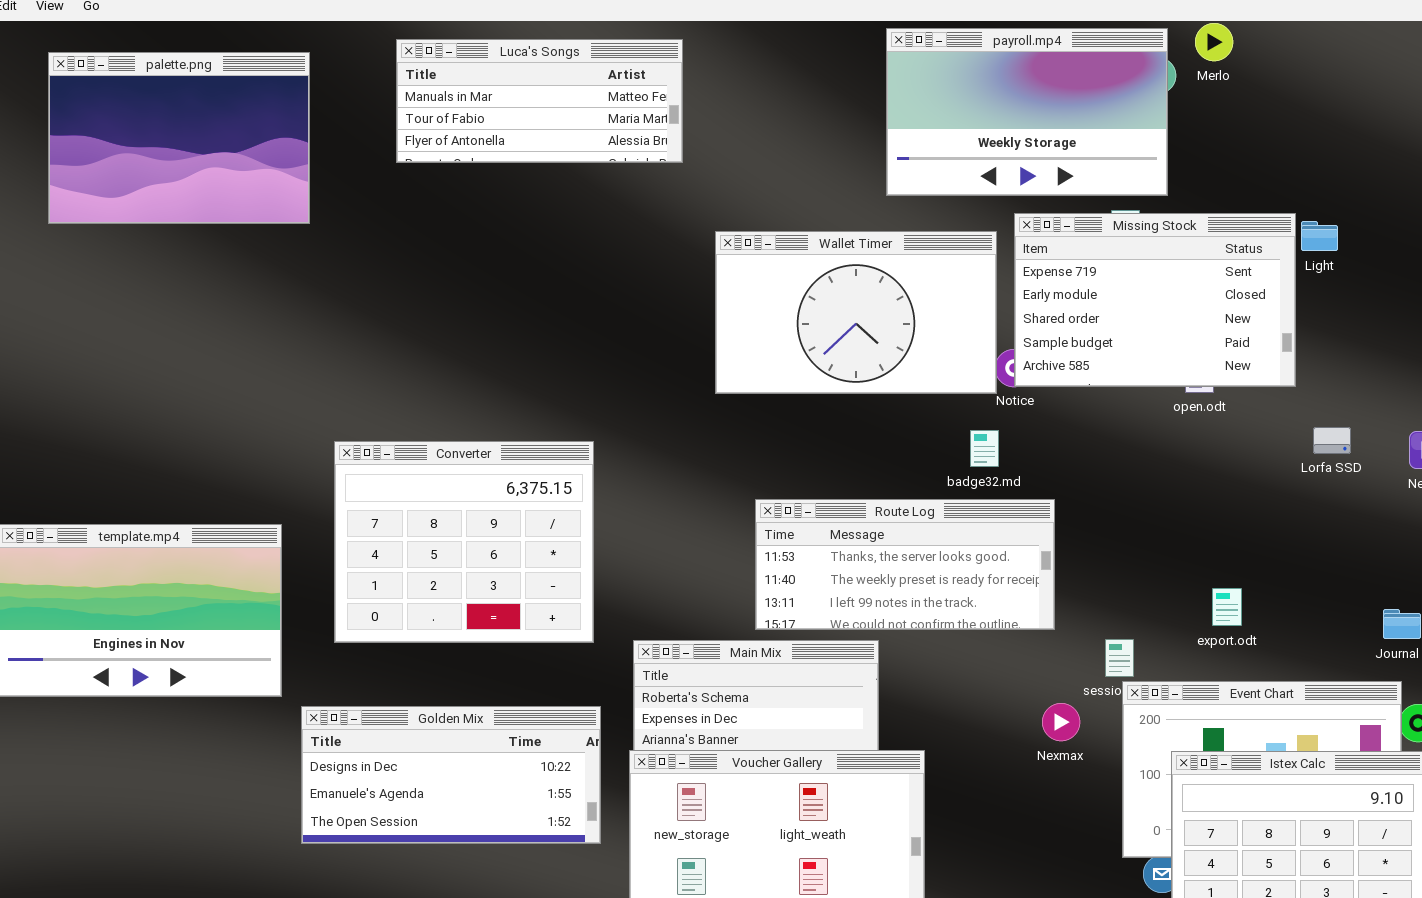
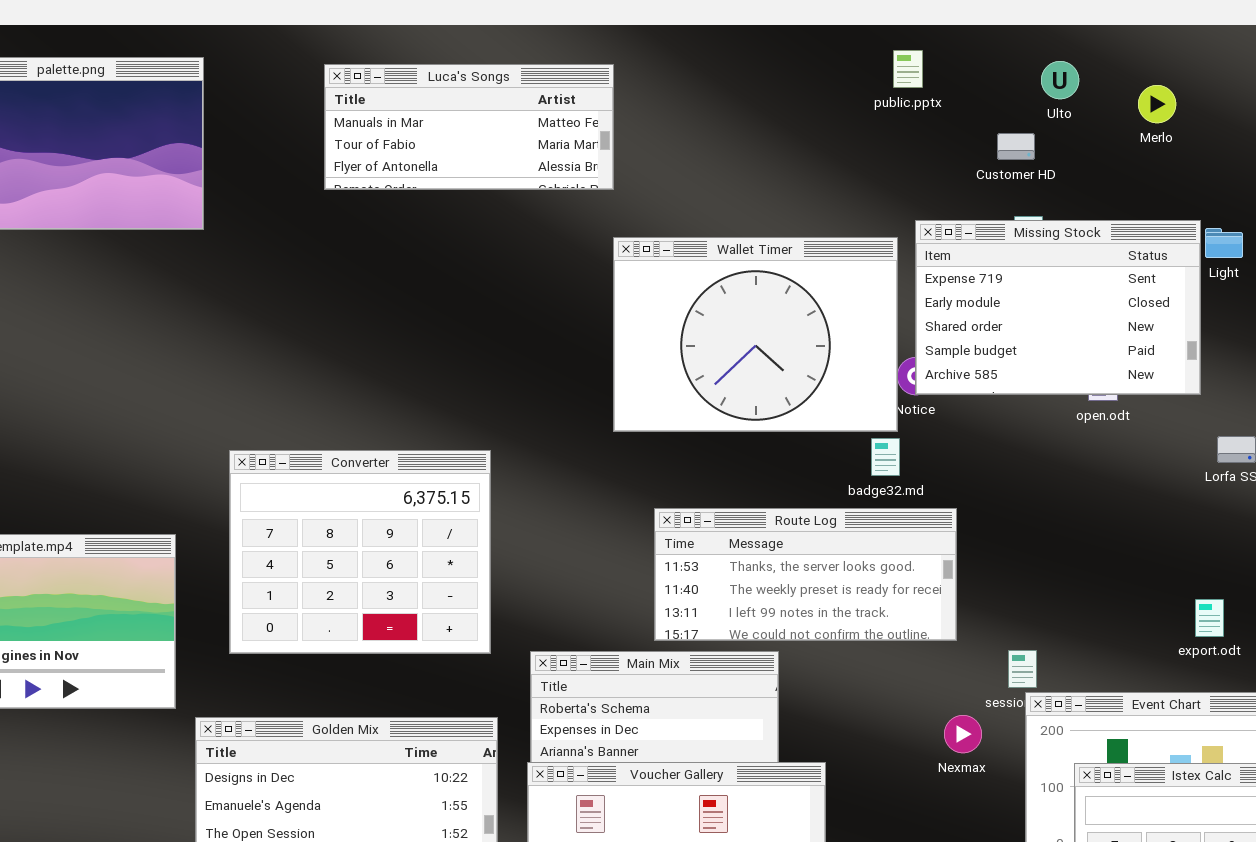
Merlo: [1195,23,1233,61] -> [1138,85,1176,123], moved
payroll.mp4: [886,28,1168,196] -> none, closed
Luca's Songs: [396,39,683,163] -> [324,64,614,190], moved
Wallet Timer: [715,231,997,394] -> [613,237,898,432], resized
export.odt: [1212,588,1242,626] -> [1195,599,1224,637], moved

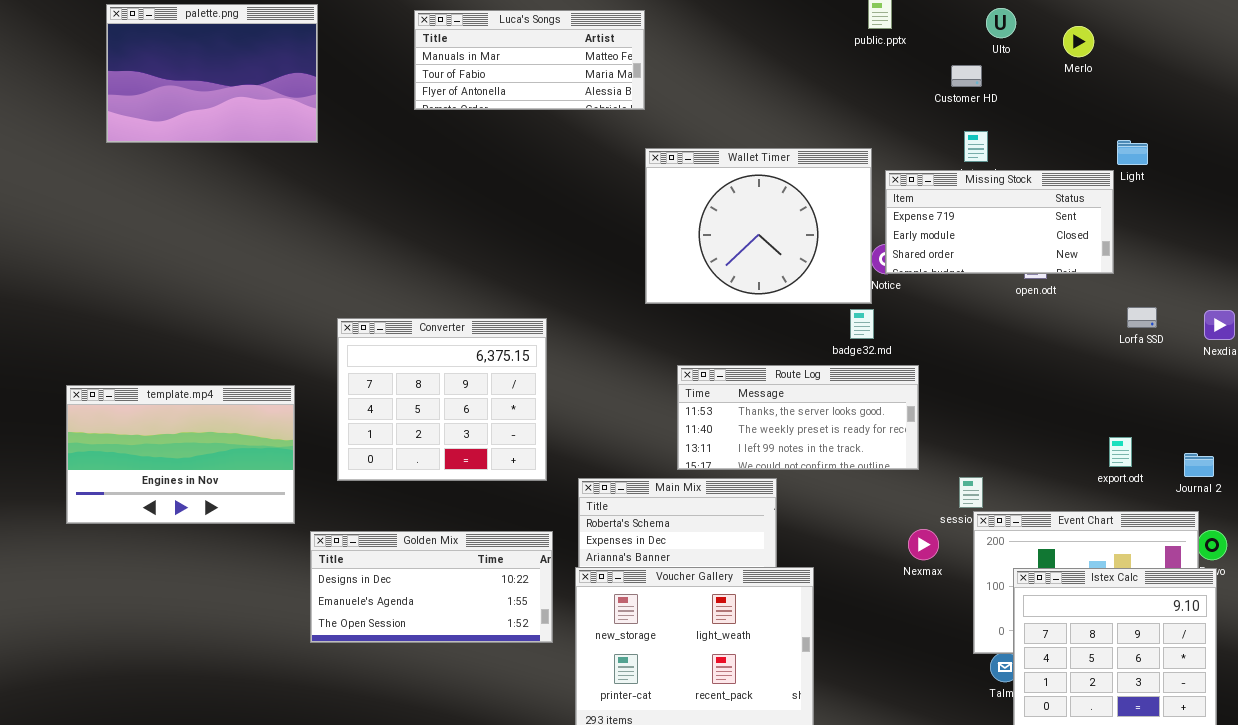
Missing Stock: [915,220,1201,395] -> [885,170,1114,274], resized

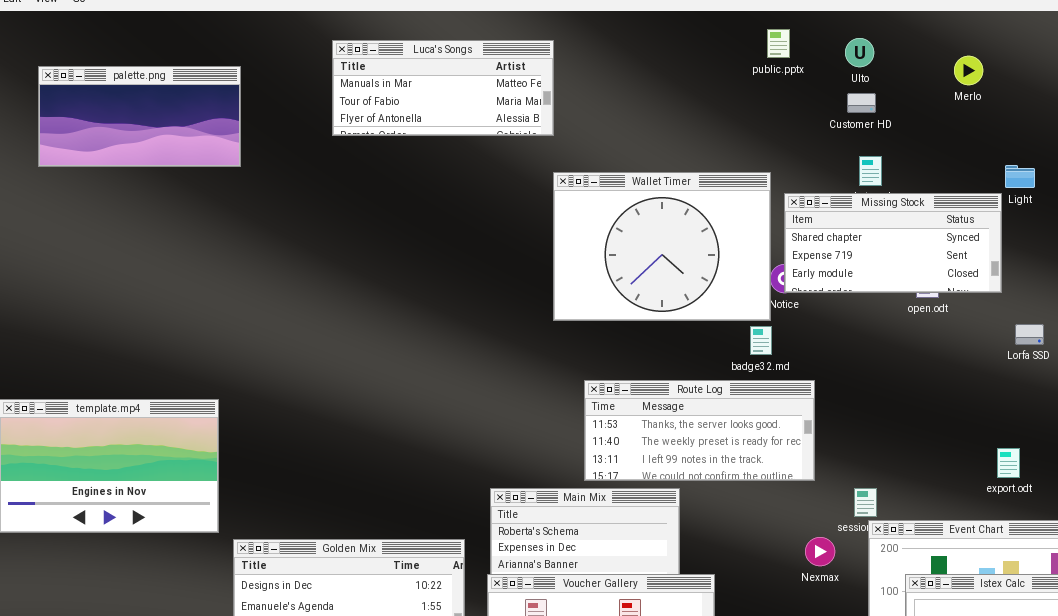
palette.png: [106,4,318,143] -> [38,66,241,167], resized
Ulto: [986,8,1016,38] -> [845,38,874,67], moved
Missing Stock: [885,170,1114,274] -> [784,193,1002,293], scrolled up 1 row
Converter: [337,318,547,481] -> none, closed

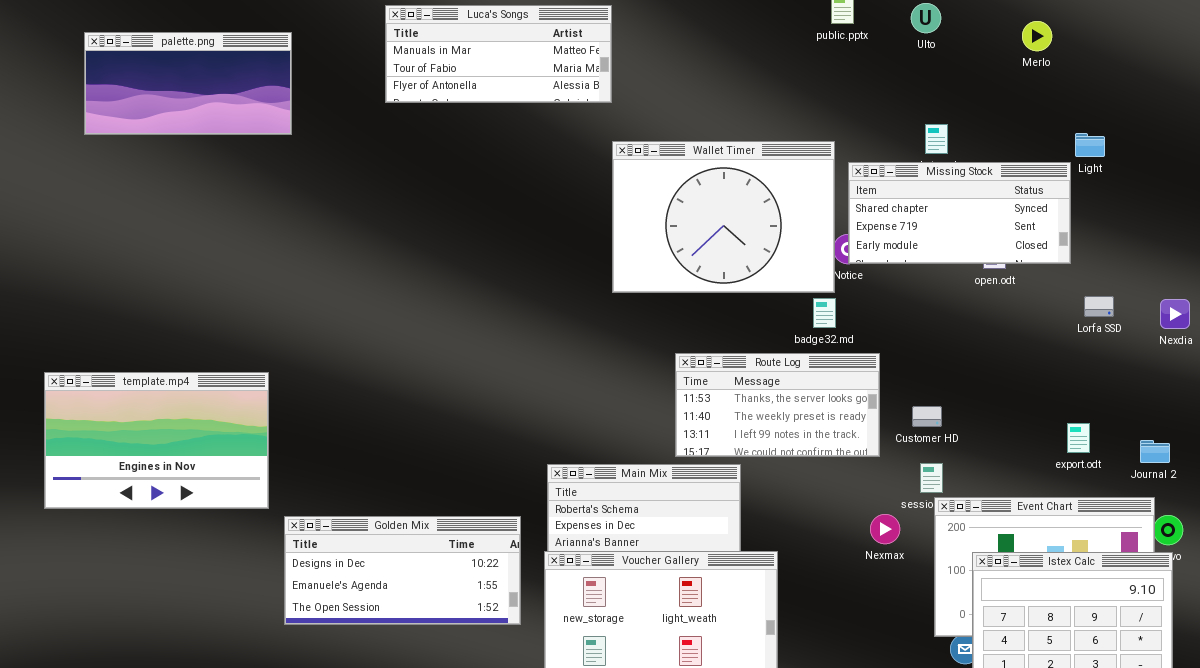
Customer HD: [847,93,876,113] -> [912,406,942,427], moved
Route Log: [584,380,815,481] -> [675,353,880,457], resized

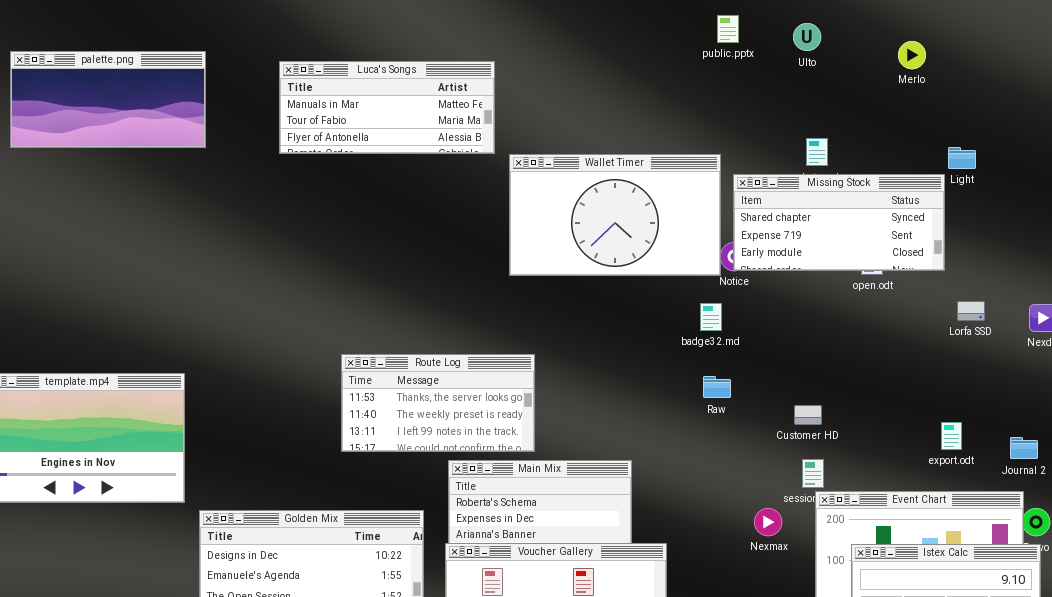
Luca's Songs: [385,5,612,103] -> [279,61,495,154], moved
Wallet Timer: [612,141,835,293] -> [509,154,721,276], resized
Route Log: [675,353,880,457] -> [341,354,535,452], moved

